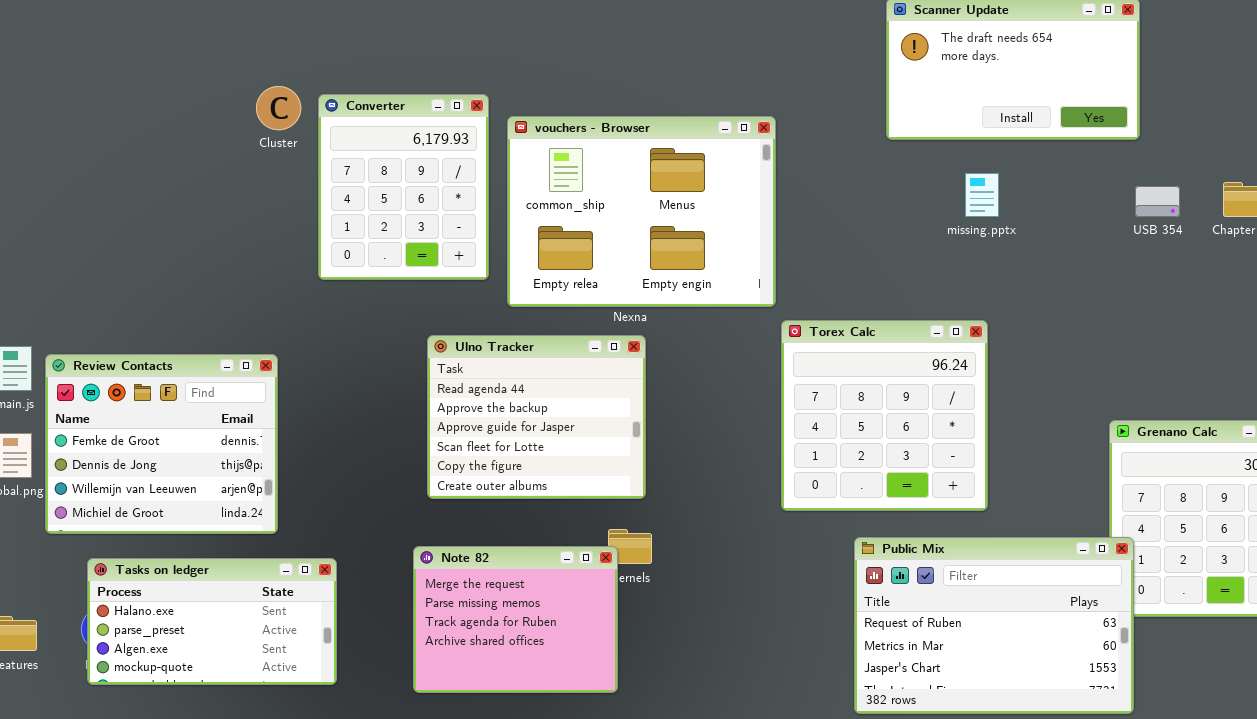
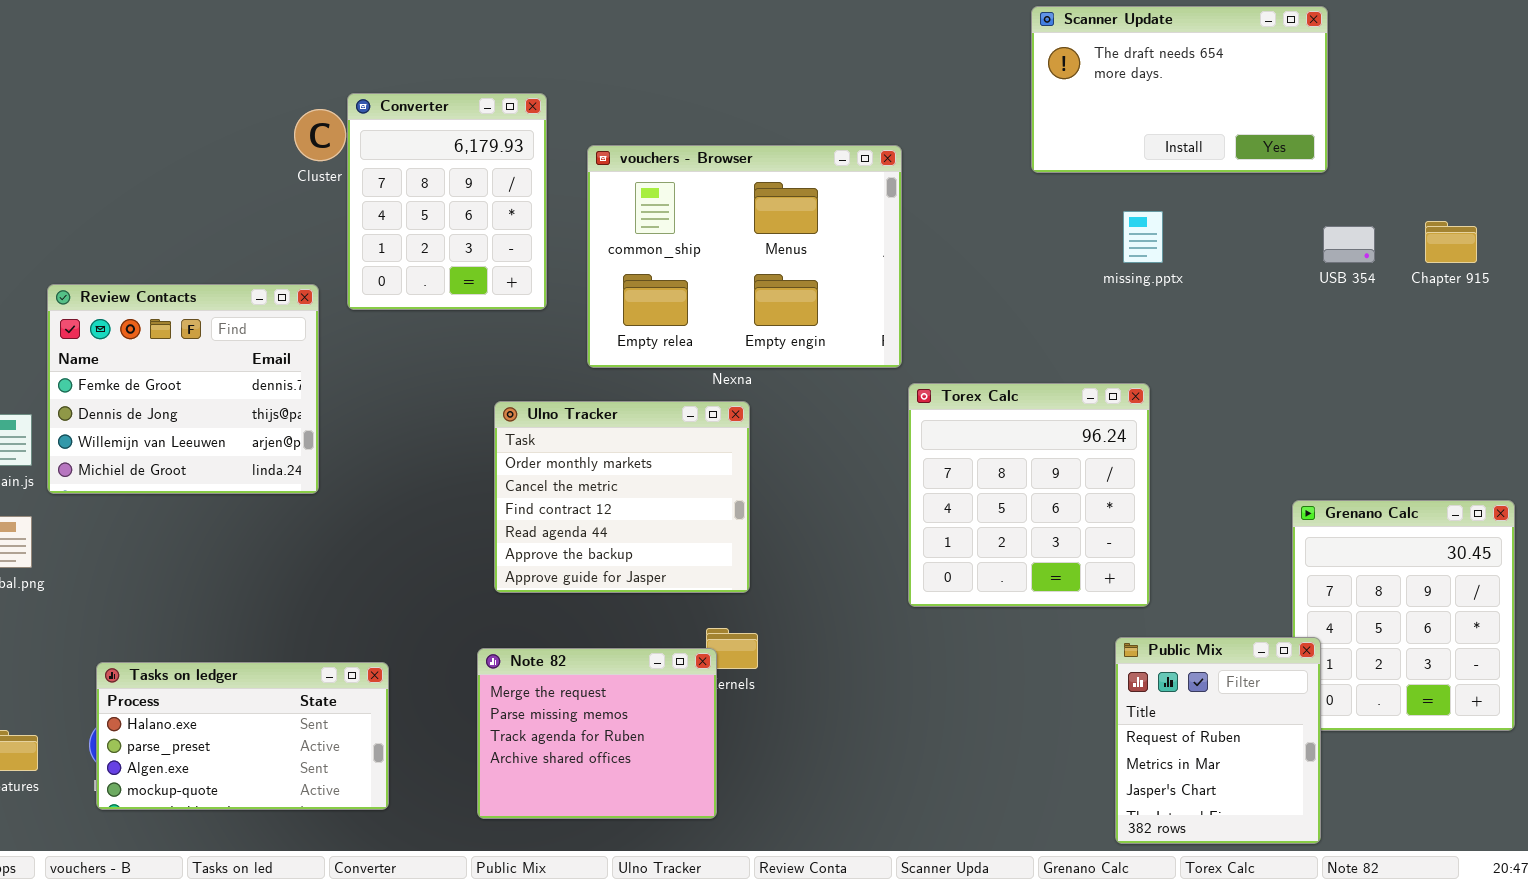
Converter: [318,94,489,280] -> [347,93,547,310], moved
Ulno Tracker: [427,335,646,499] -> [494,401,750,593], scrolled up 3 rows
Review Contacts: [45,354,278,534] -> [47,284,319,494], moved
Public Mix: [854,537,1134,714] -> [1115,637,1321,844], resized

